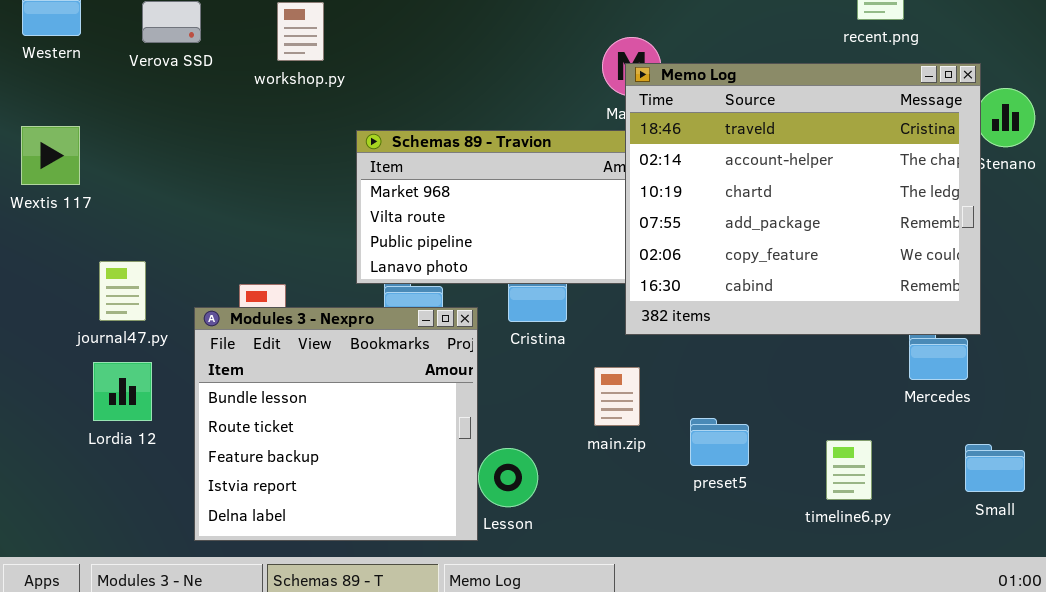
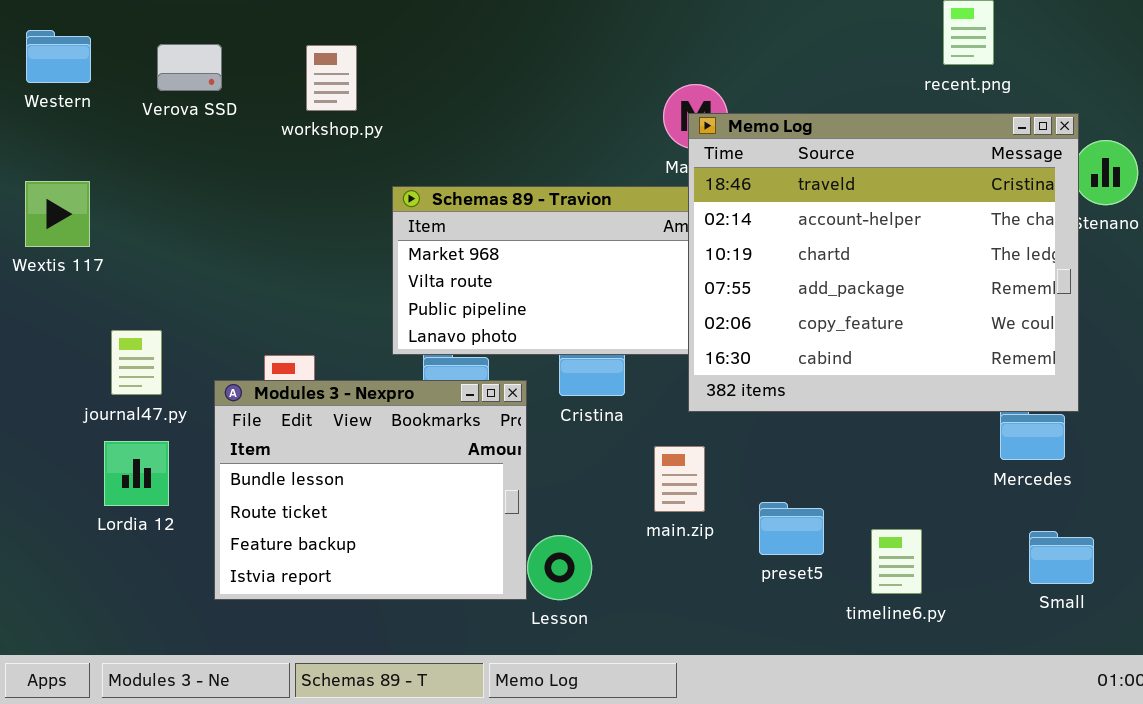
Modules 3 - Nexpro: [194,307,478,541] -> [214,380,527,600], resized
timeline6.py: [826,440,872,500] -> [871,529,922,594], moved
Small: [965,444,1025,492] -> [1029,531,1094,584], moved

